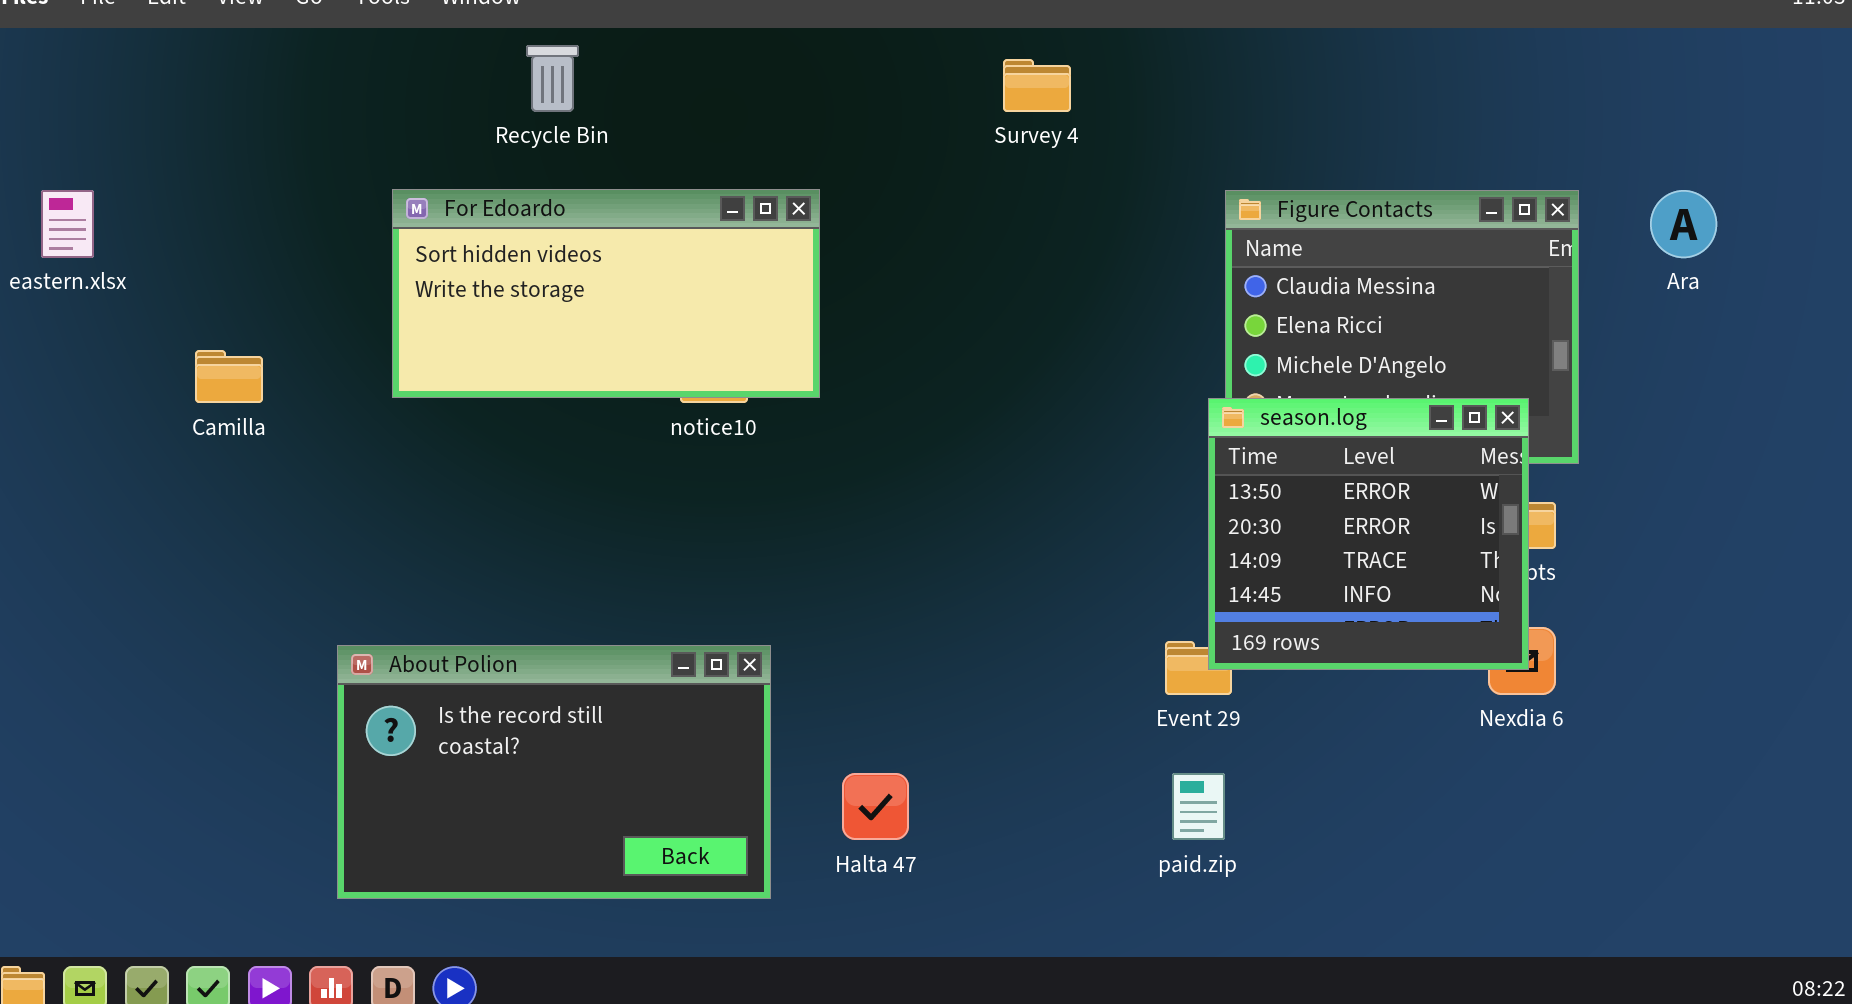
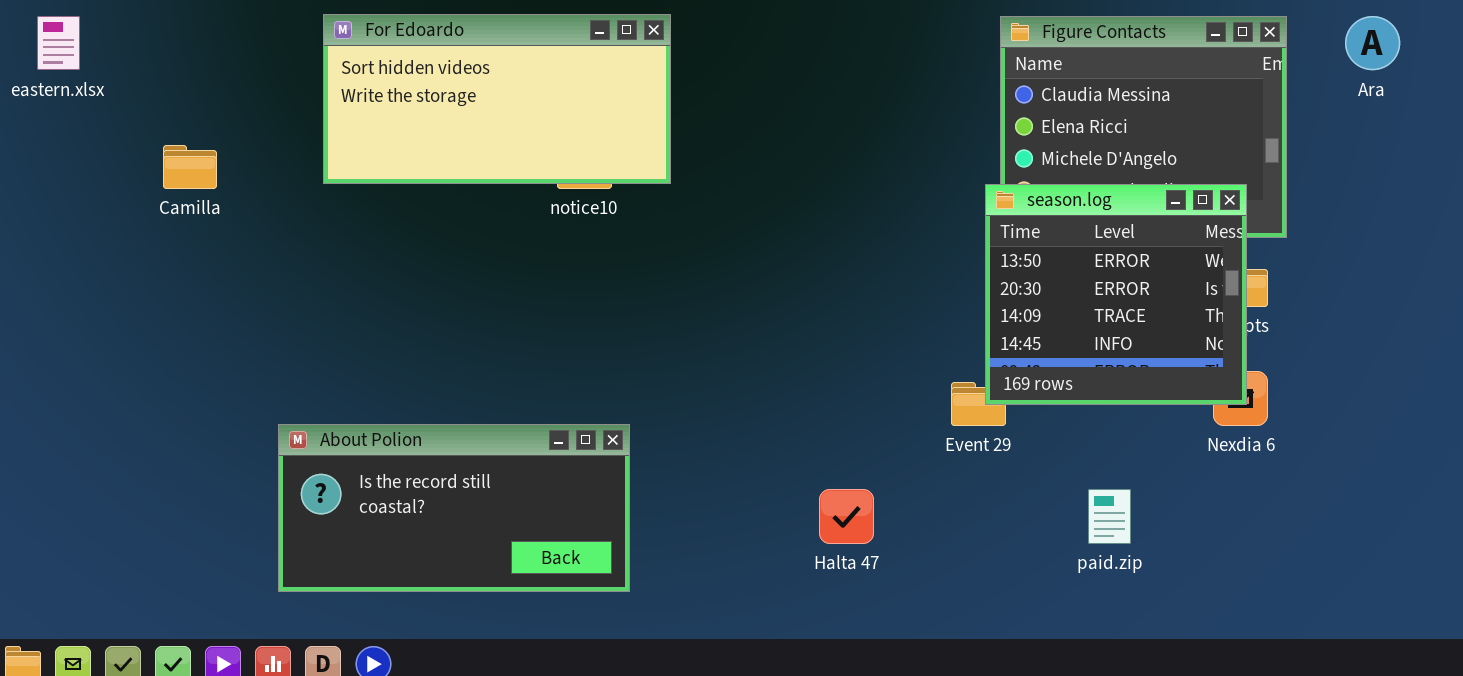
About Polion: [337,645,771,899] -> [278,424,630,592], resized
Halta 47: [842,773,909,840] -> [819,489,874,544], moved
paid.zip: [1172,773,1225,840] -> [1088,489,1131,544], moved

